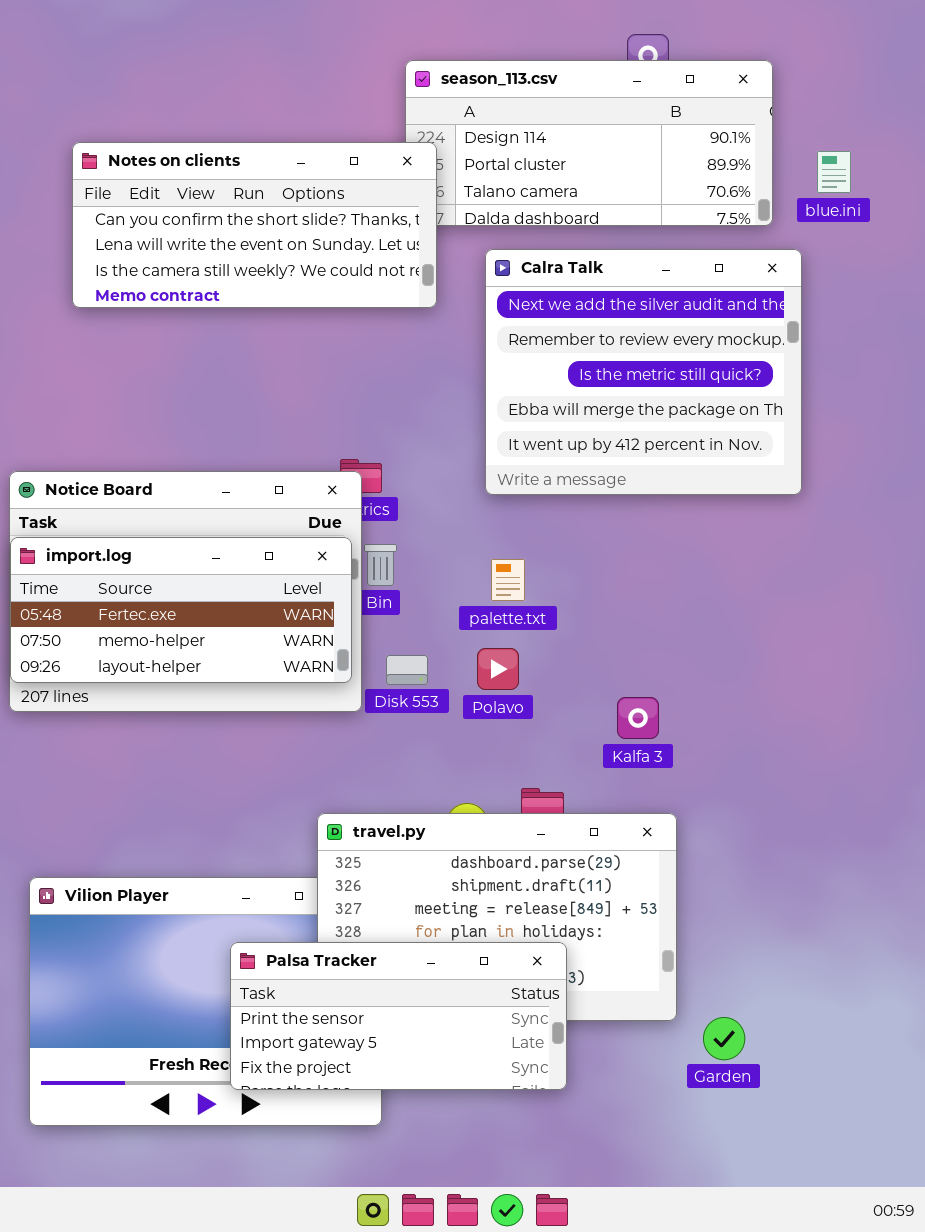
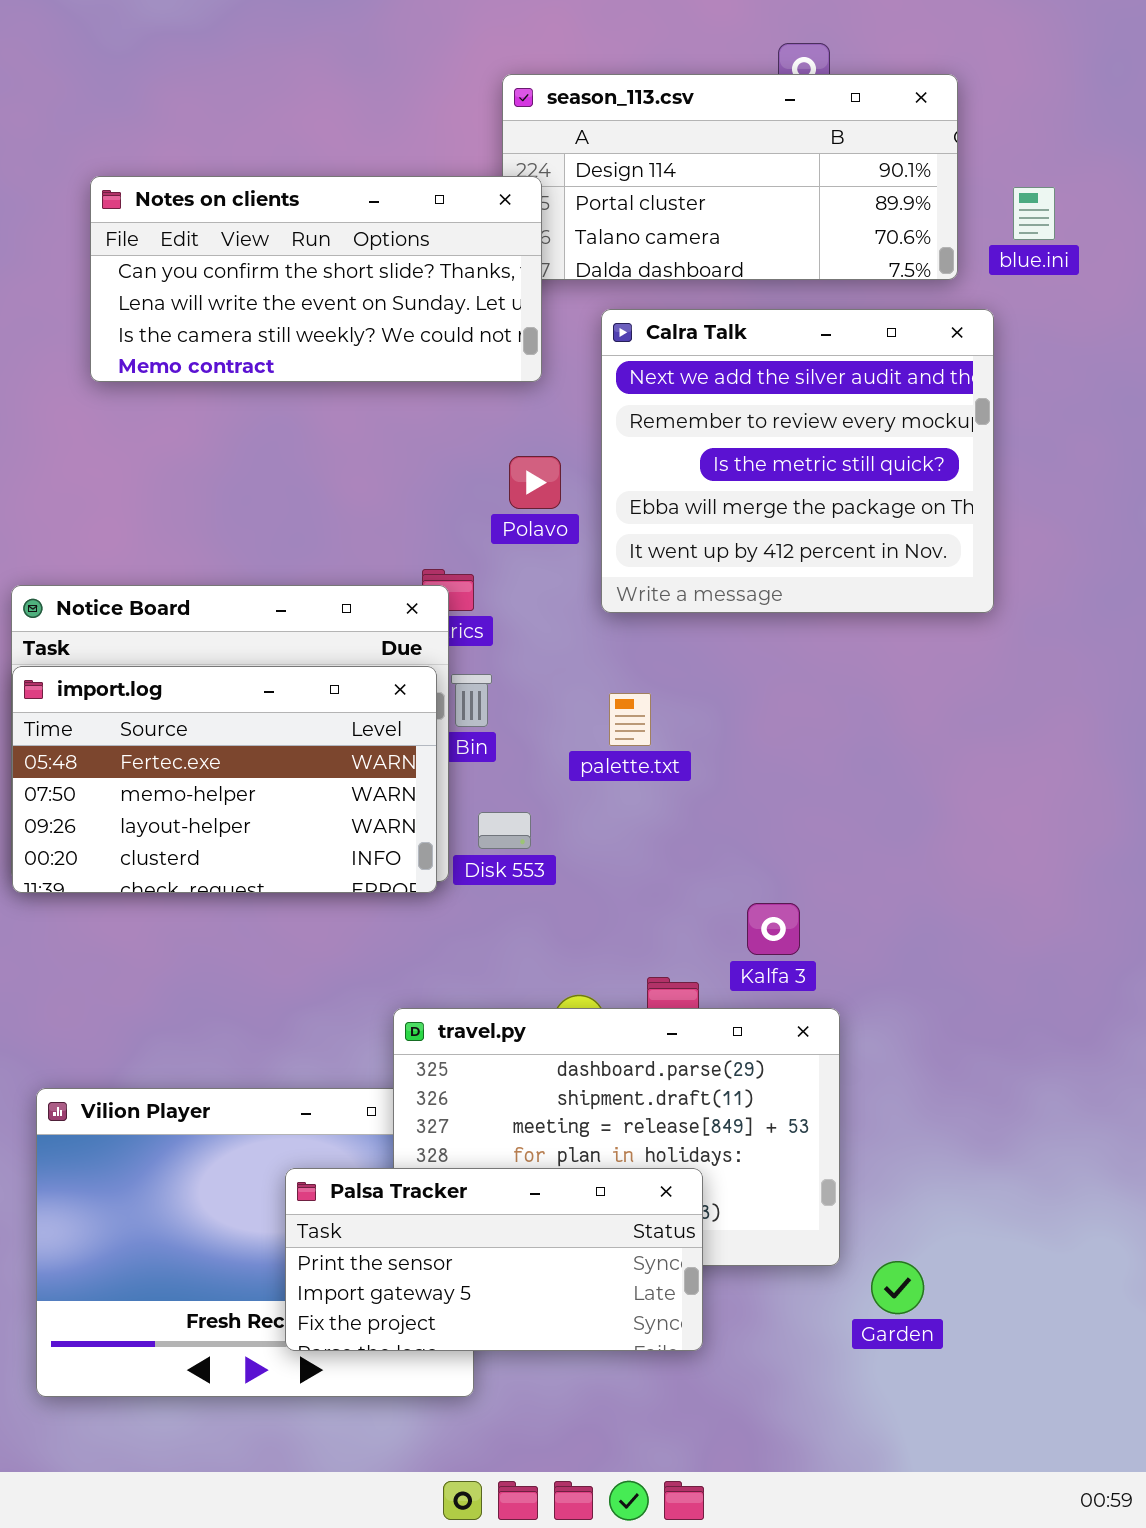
import.log: [10,537,352,683] -> [12,666,437,893], resized
Polavo: [477,648,519,690] -> [509,456,561,509], moved
Kalfa 3: [617,697,659,739] -> [747,903,800,955], moved

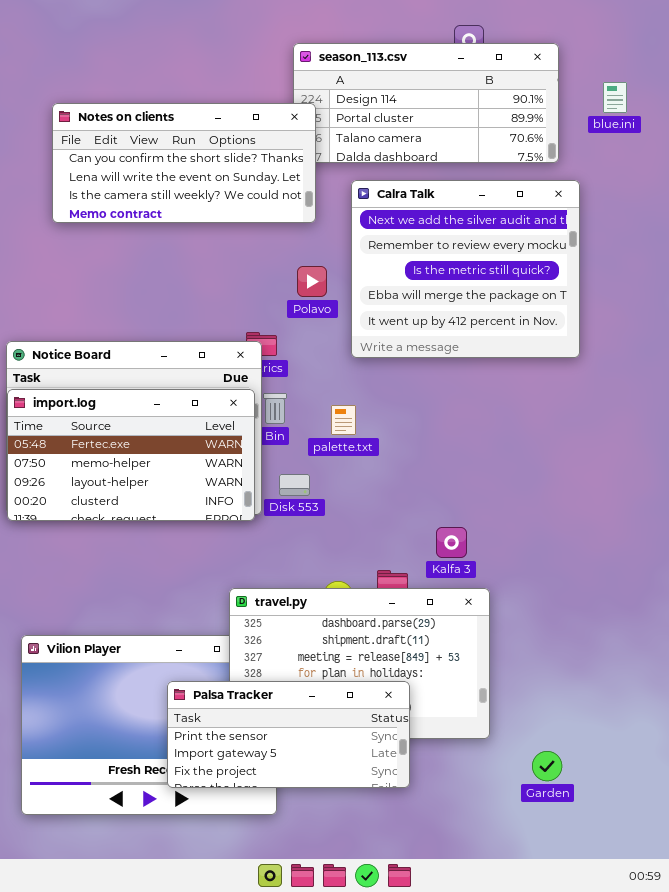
blue.ini: [1013,187,1055,240] -> [603,82,627,113], moved
palette.txt: [609,693,651,746] -> [331,405,356,435], moved
Garden: [871,1261,924,1314] -> [532,751,562,781], moved

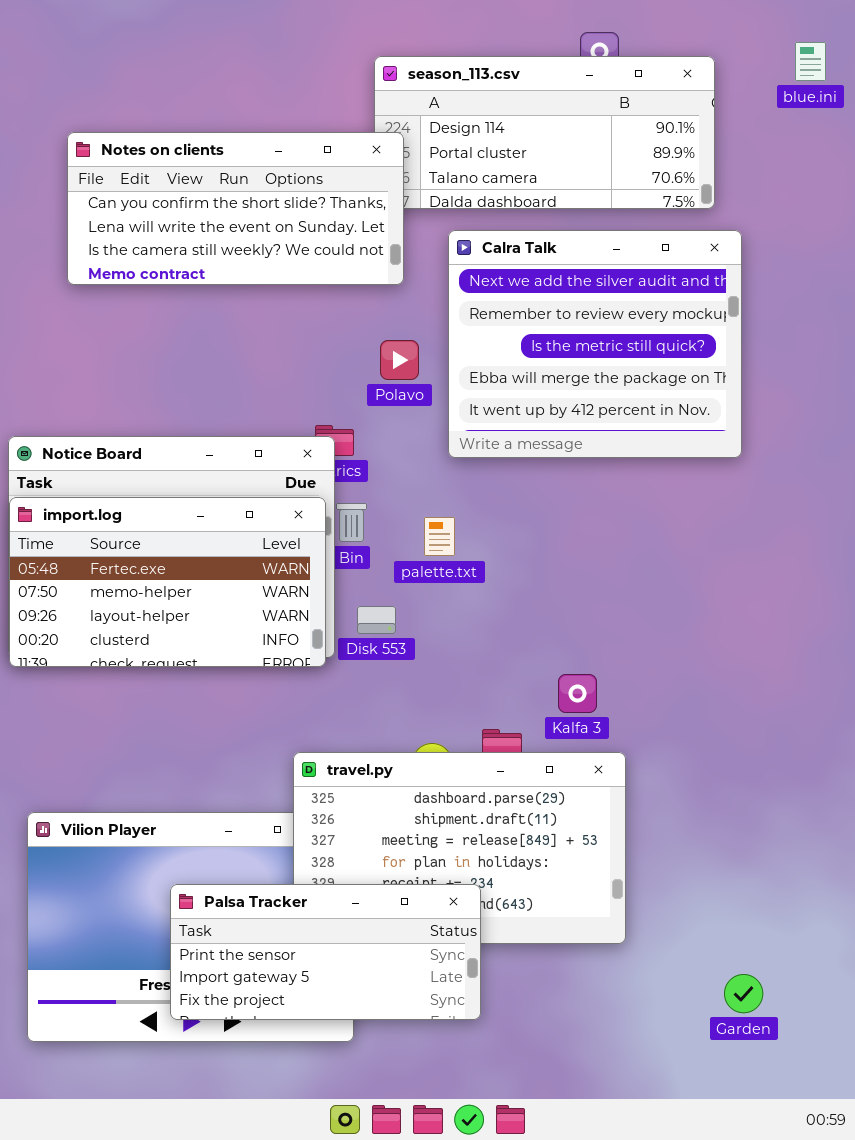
blue.ini: [603,82,627,113] -> [795,42,826,81], moved
Palsa Tracker: [167,681,410,788] -> [170,884,481,1020], moved
Garden: [532,751,562,781] -> [724,974,763,1013], moved

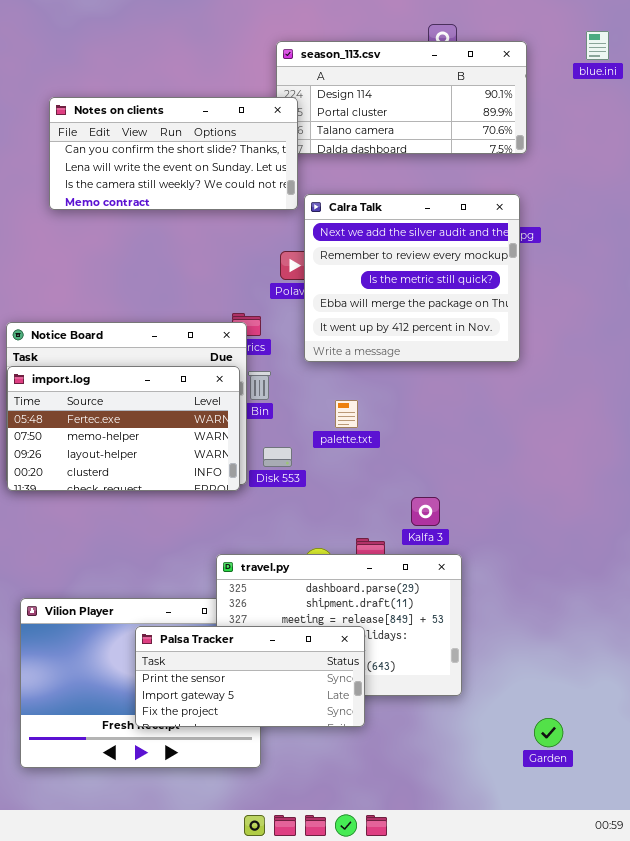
Calra Talk: [448,230,742,458] -> [304,194,520,362], moved
palette.txt: [424,517,455,556] -> [335,400,358,428], moved
Palsa Tracker: [170,884,481,1020] -> [135,626,365,727], moved

